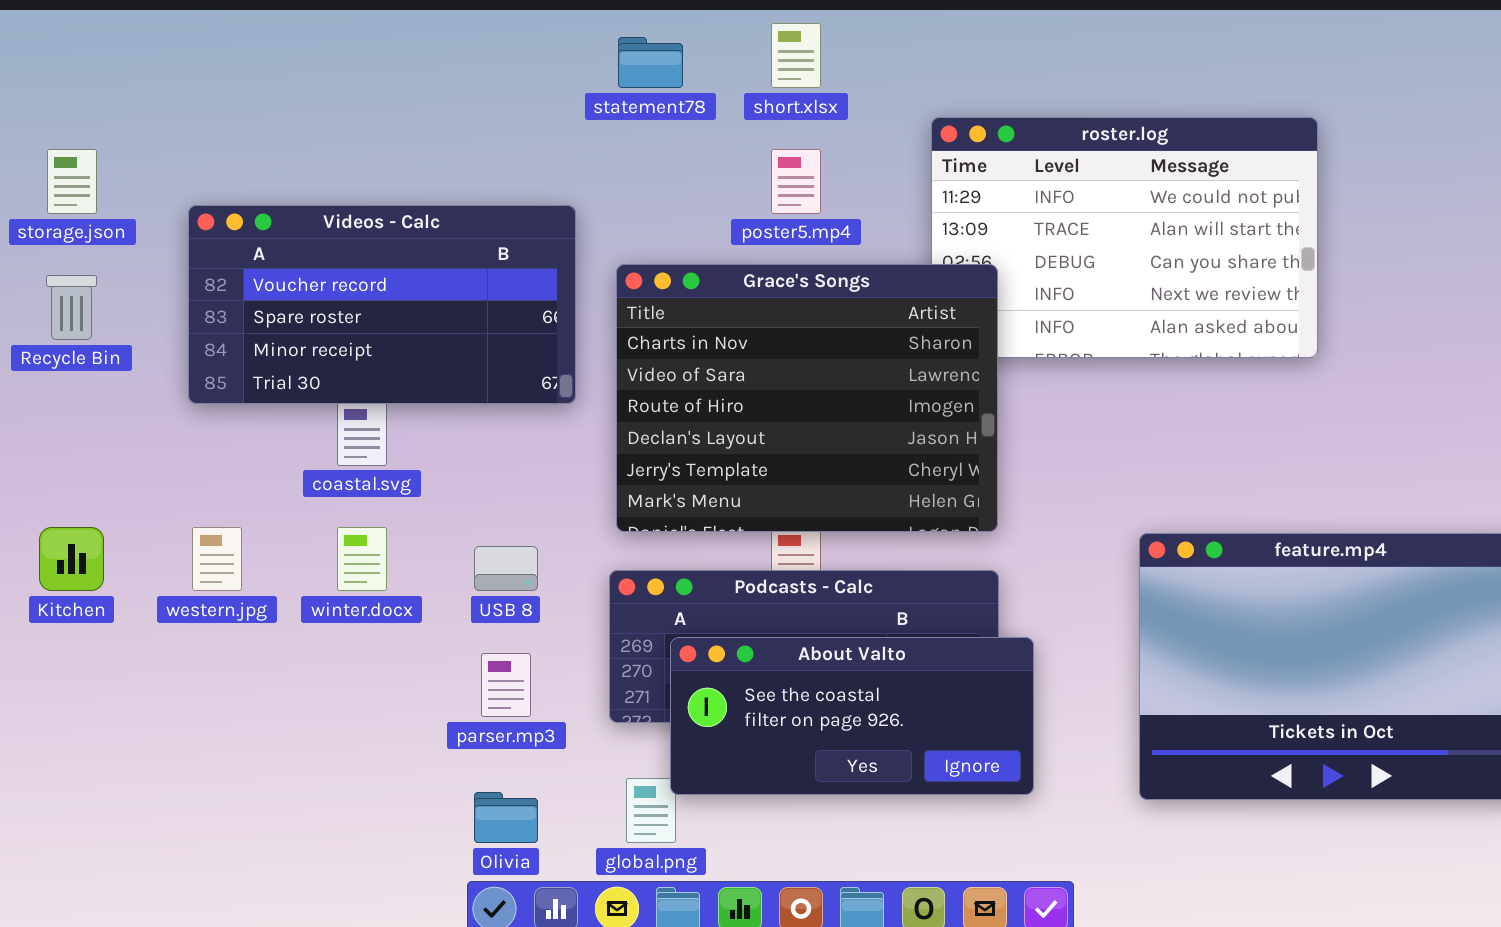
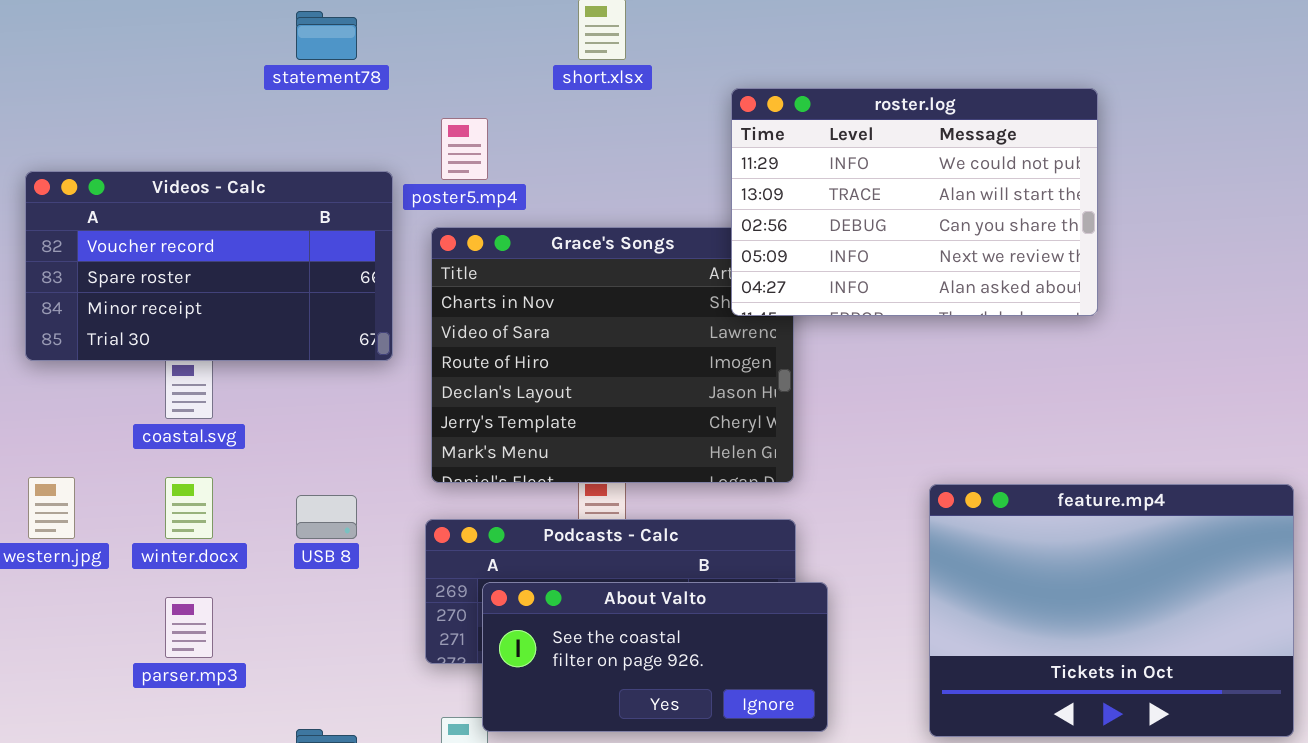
statement78: [618,37,683,88] -> [296,11,357,60], moved
roster.log: [931,117,1318,358] -> [731,88,1098,316], raised
poster5.mp4: [771,149,821,214] -> [441,118,488,180], moved
parser.mp3: [481,653,531,717] -> [165,597,213,658], moved

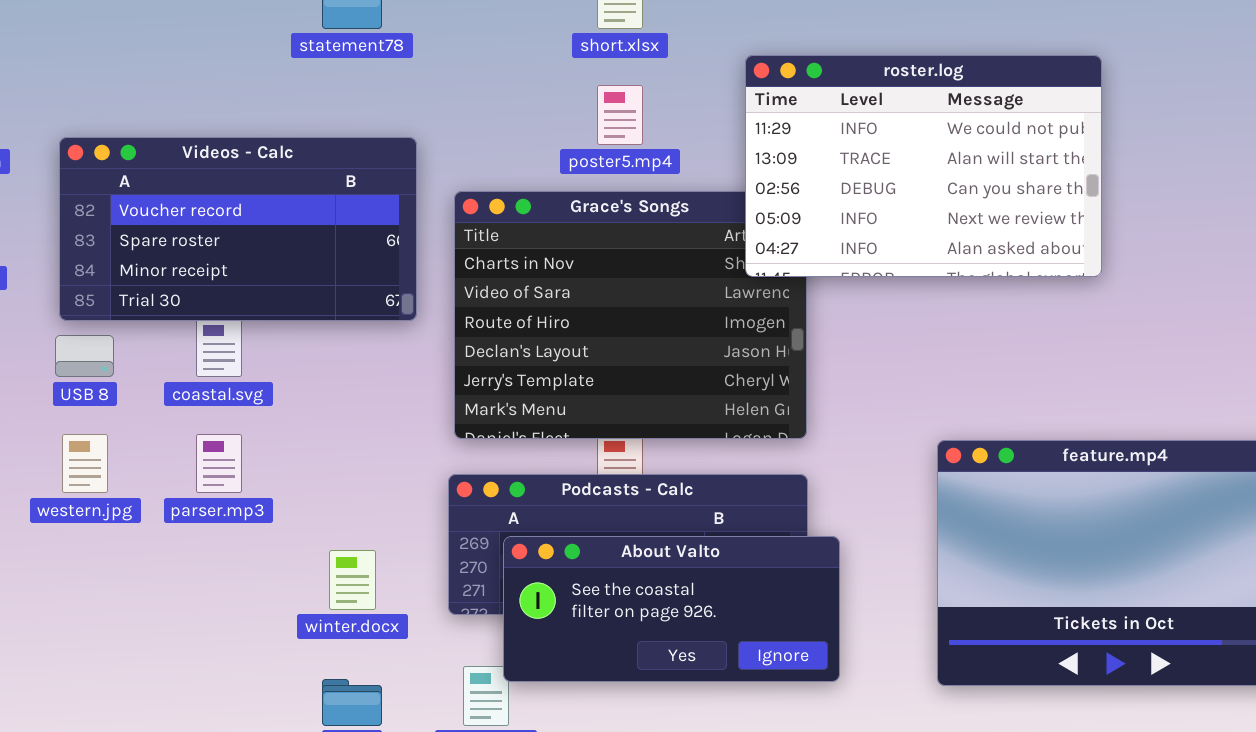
poster5.mp4: [441,118,488,180] -> [597,85,643,145], moved
winter.docx: [165,477,213,539] -> [329,550,376,610], moved
USB 8: [296,495,357,539] -> [55,335,114,377], moved
parser.mp3: [165,597,213,658] -> [196,434,242,493], moved

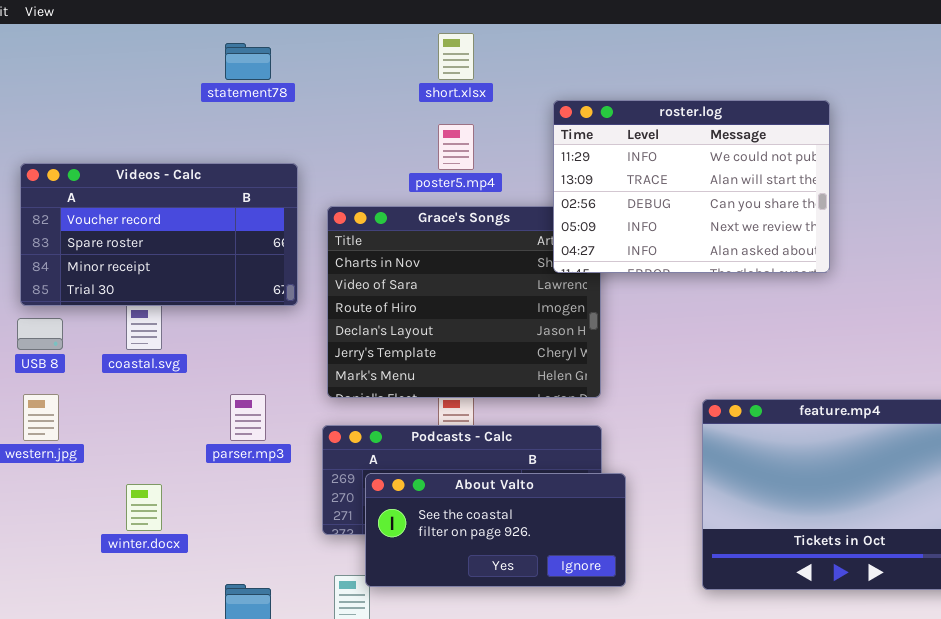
parser.mp3: [196,434,242,493] -> [230,394,266,441], moved
winter.docx: [329,550,376,610] -> [126,484,162,531], moved

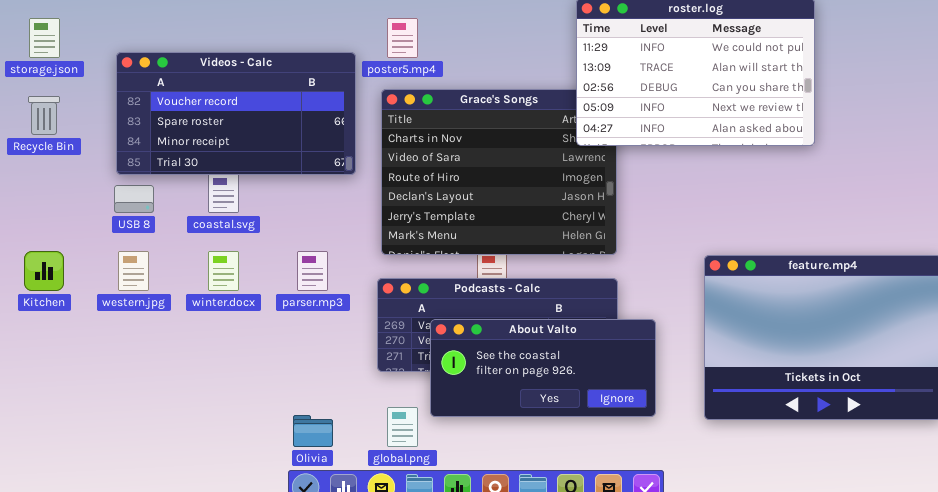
poster5.mp4: [438,124,474,170] -> [387,18,418,58], moved
About Valto: [365,473,626,587] -> [430,319,656,417], moved
winter.docx: [126,484,162,531] -> [208,251,239,291], moved

